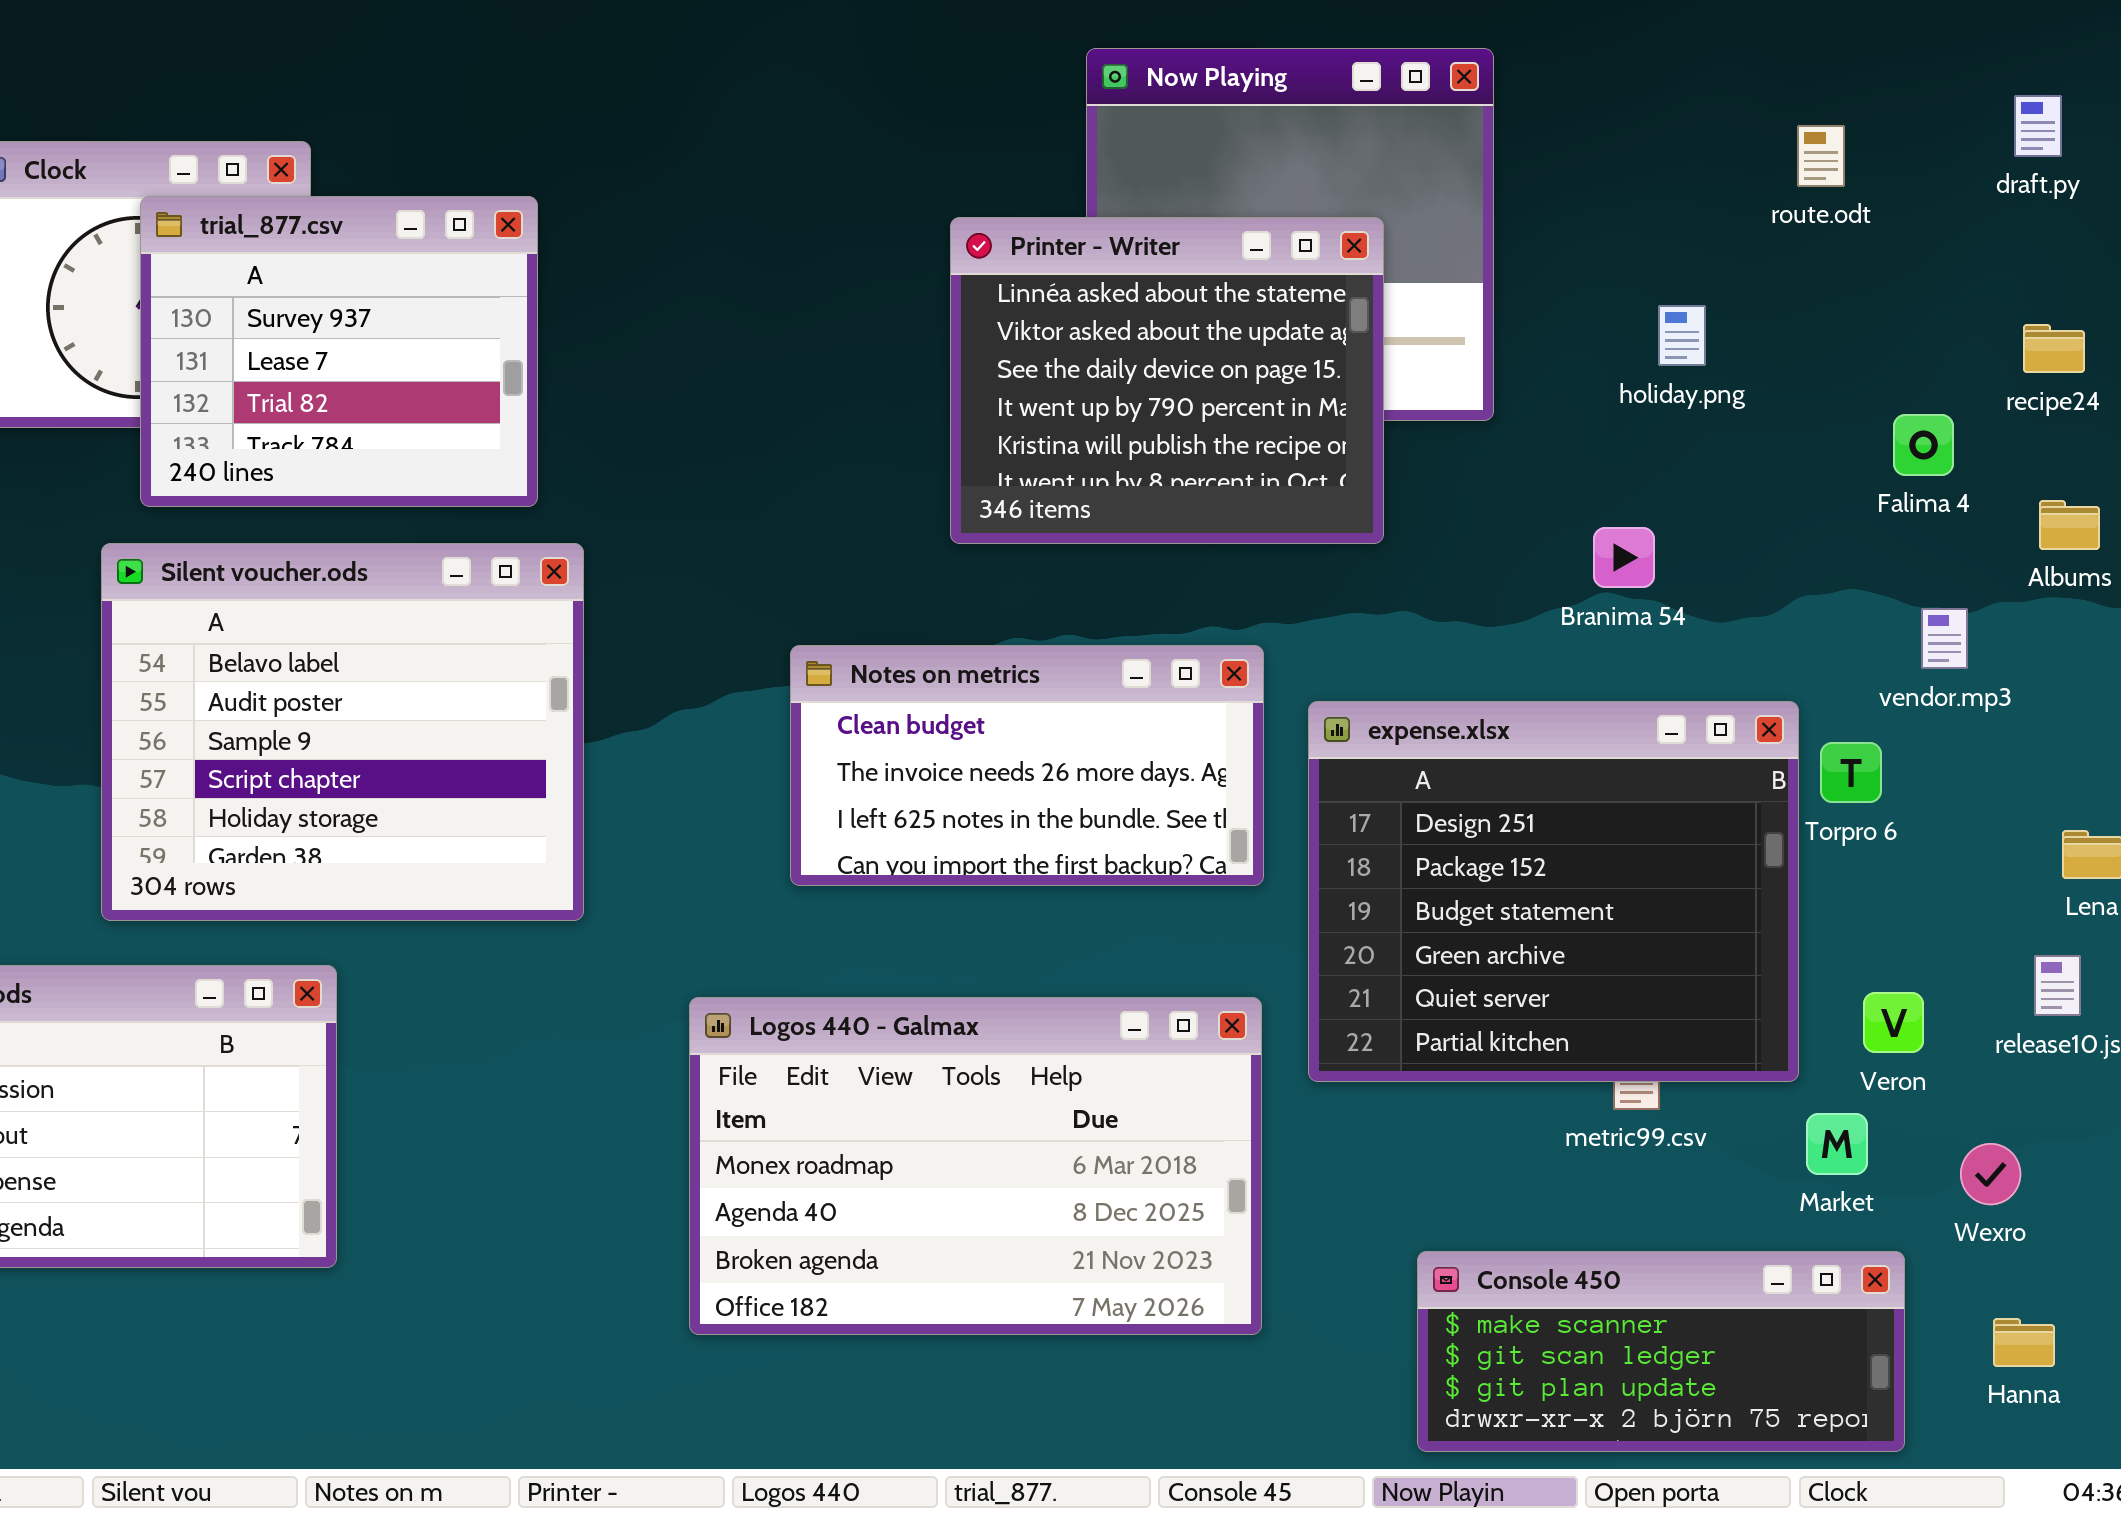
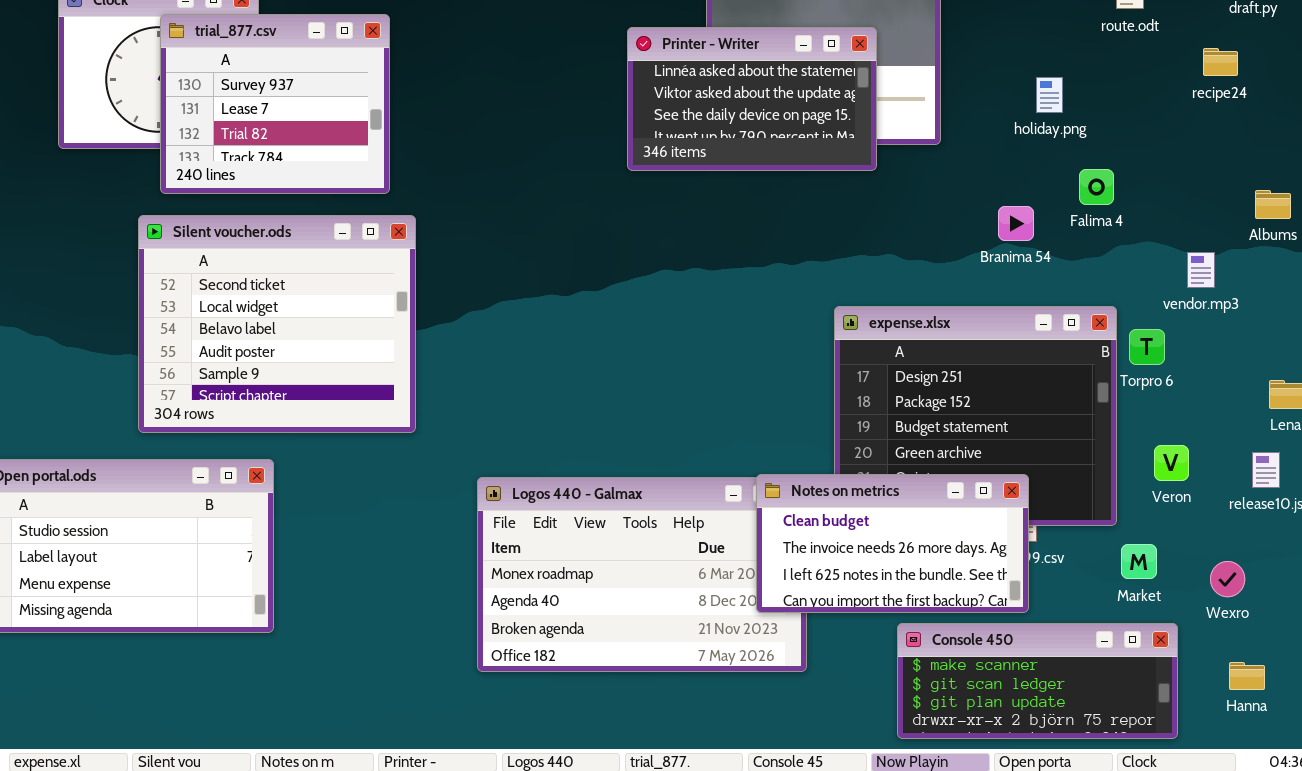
Printer - Writer: [950,217,1384,544] -> [627,27,877,171], resized
recipe24: [2023,324,2085,373] -> [1203,48,1238,76], moved
Falima 4: [1893,414,1954,476] -> [1079,169,1114,205], moved
Silent voucher.ods: [101,543,584,921] -> [138,215,416,433], scrolled up 2 rows
Notes on metrics: [790,645,1264,886] -> [756,474,1029,613], moved
Veron: [1863,992,1924,1053] -> [1154,445,1189,481], moved

